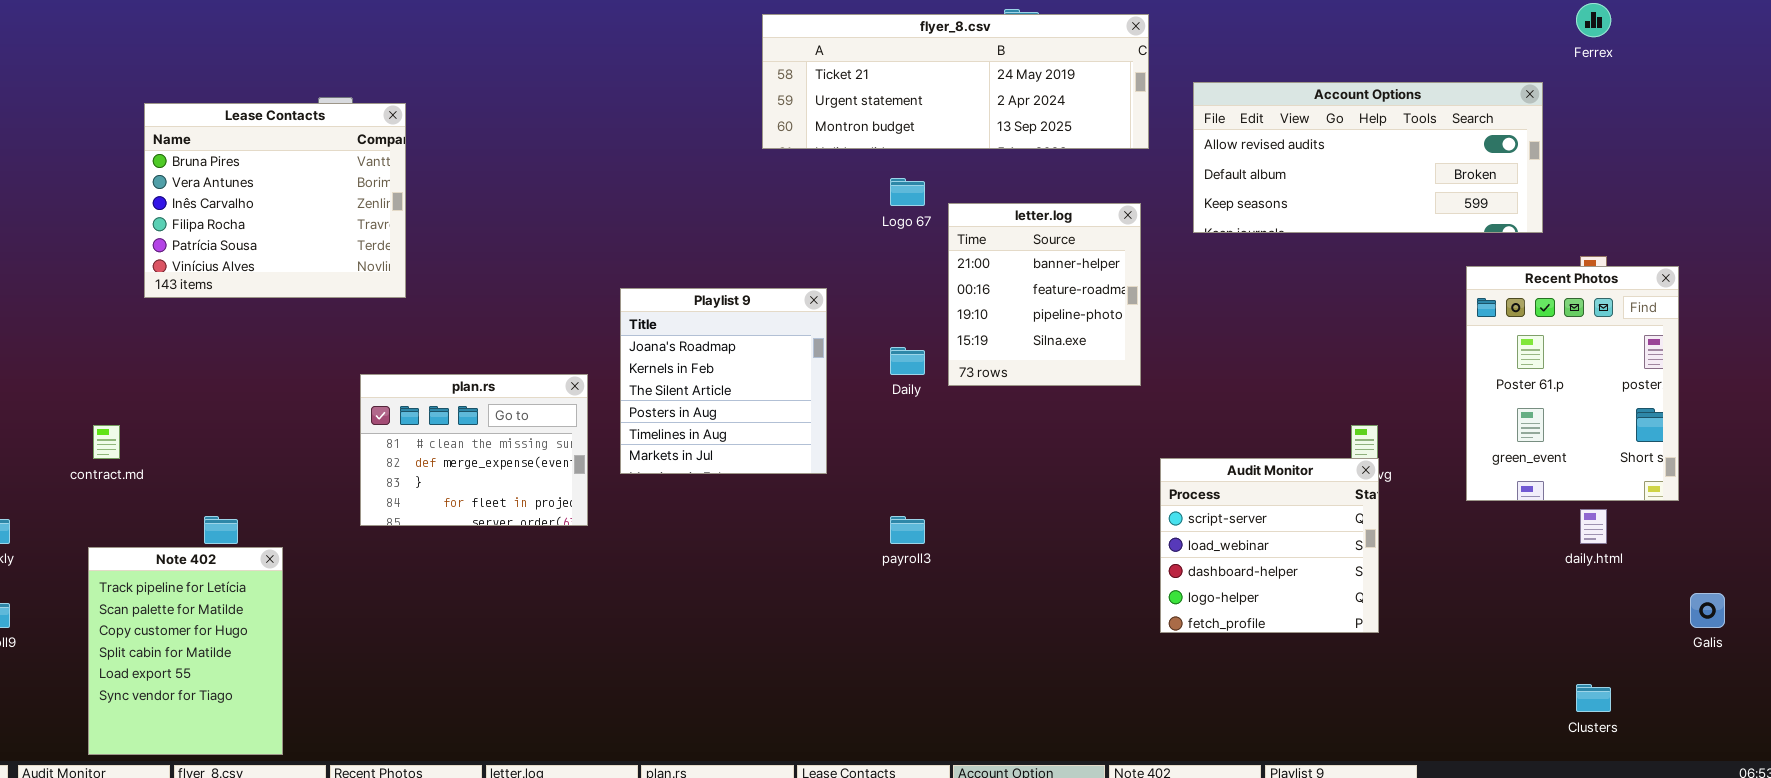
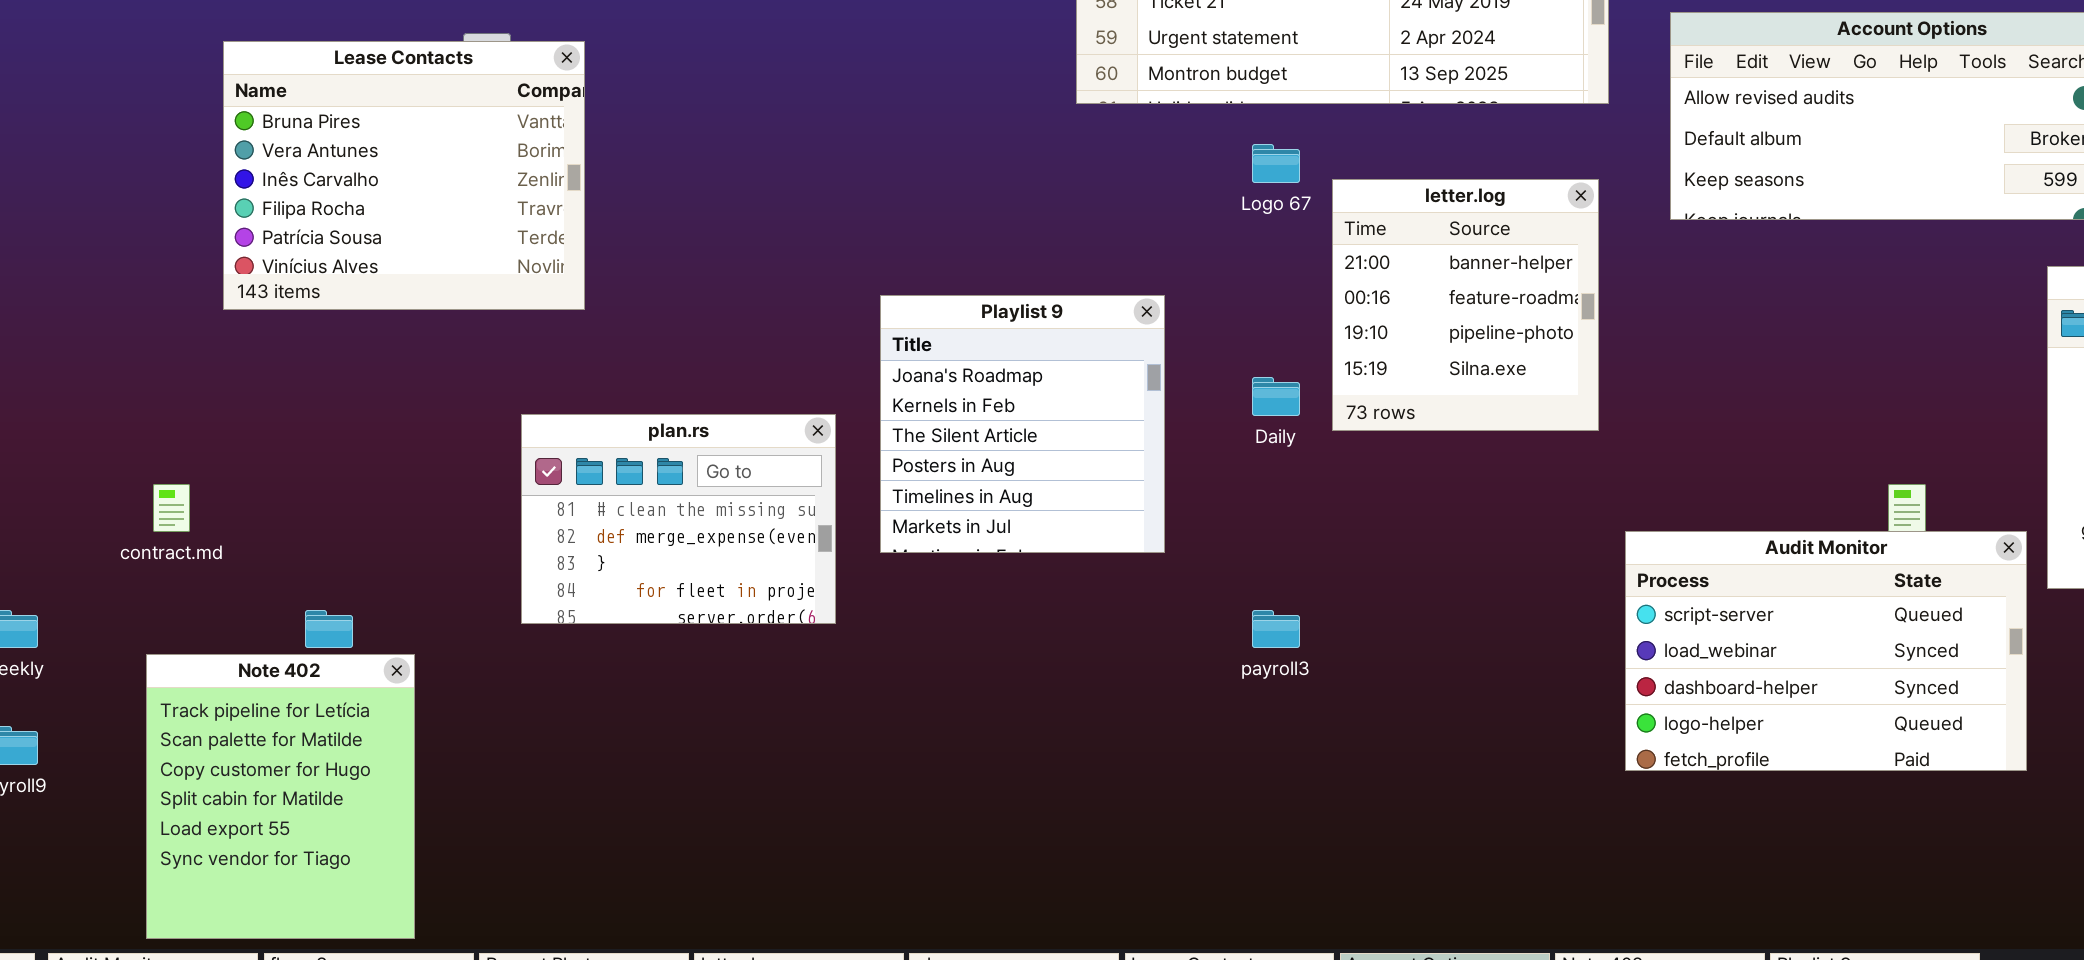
Audit Monitor: [1160,458,1379,633] -> [1625,531,2027,771], resized

